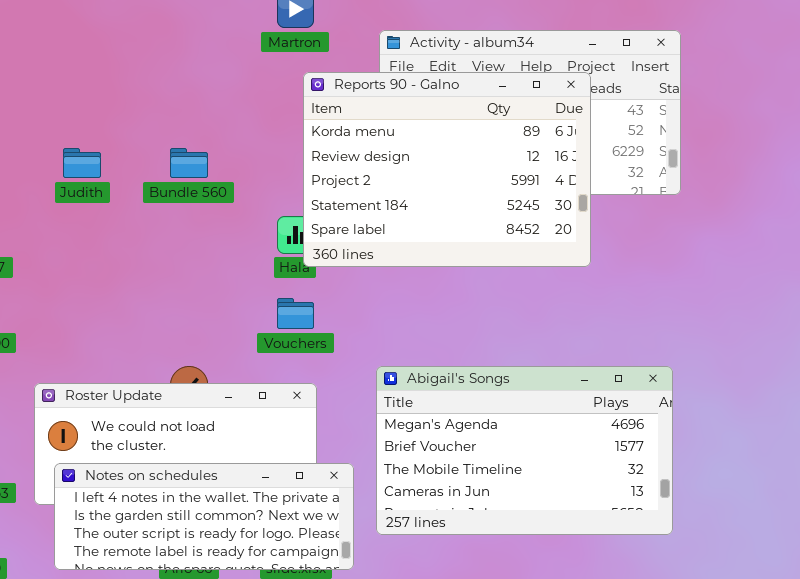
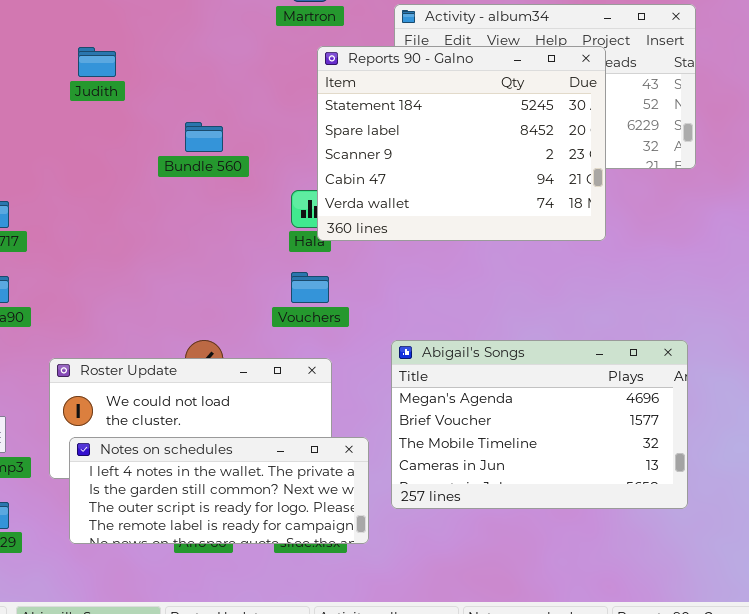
Reports 90 - Galno: [303,72,591,267] -> [317,46,606,241], scrolled down 3 rows
Judith: [63,148,101,178] -> [78,47,116,77], moved

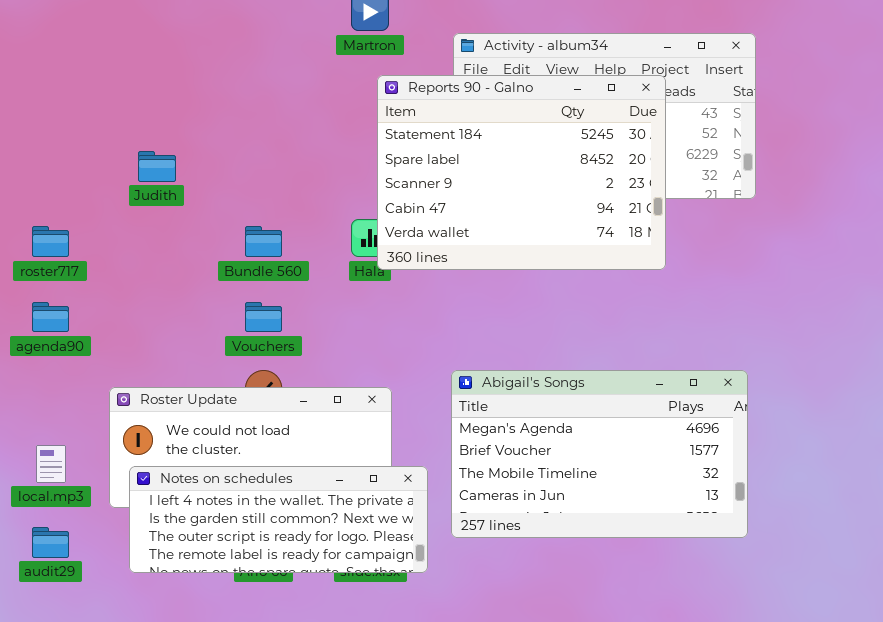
Judith: [78,47,116,77] -> [138,151,176,182], moved
Bundle 560: [185,122,223,152] -> [245,226,282,257], moved
Vouchers: [291,272,329,303] -> [245,302,282,332], moved

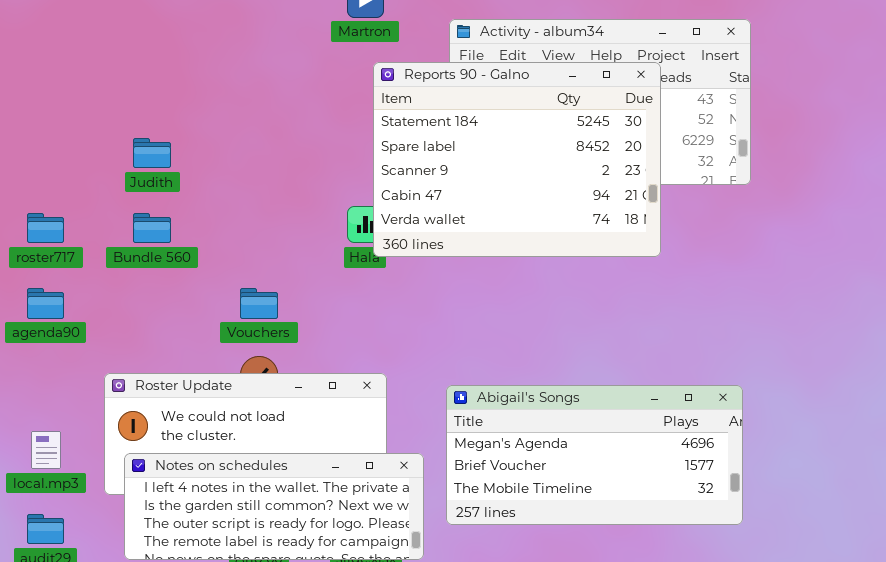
Bundle 560: [245,226,282,257] -> [133,213,171,243], moved
Abigail's Songs: [451,370,748,538] -> [446,385,743,525], resized

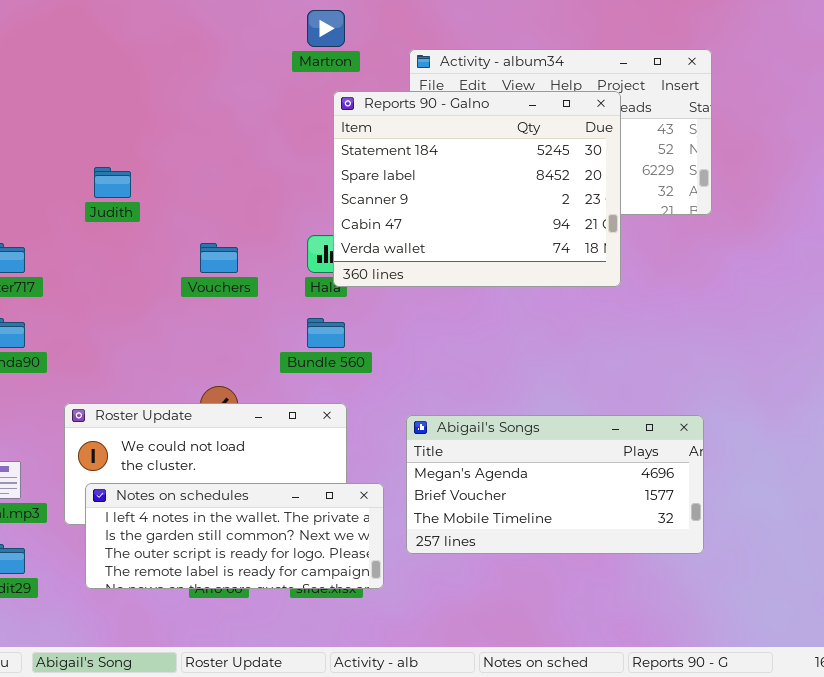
Bundle 560: [133,213,171,243] -> [307,318,345,348], moved
Vouchers: [240,288,278,319] -> [200,243,238,273], moved

